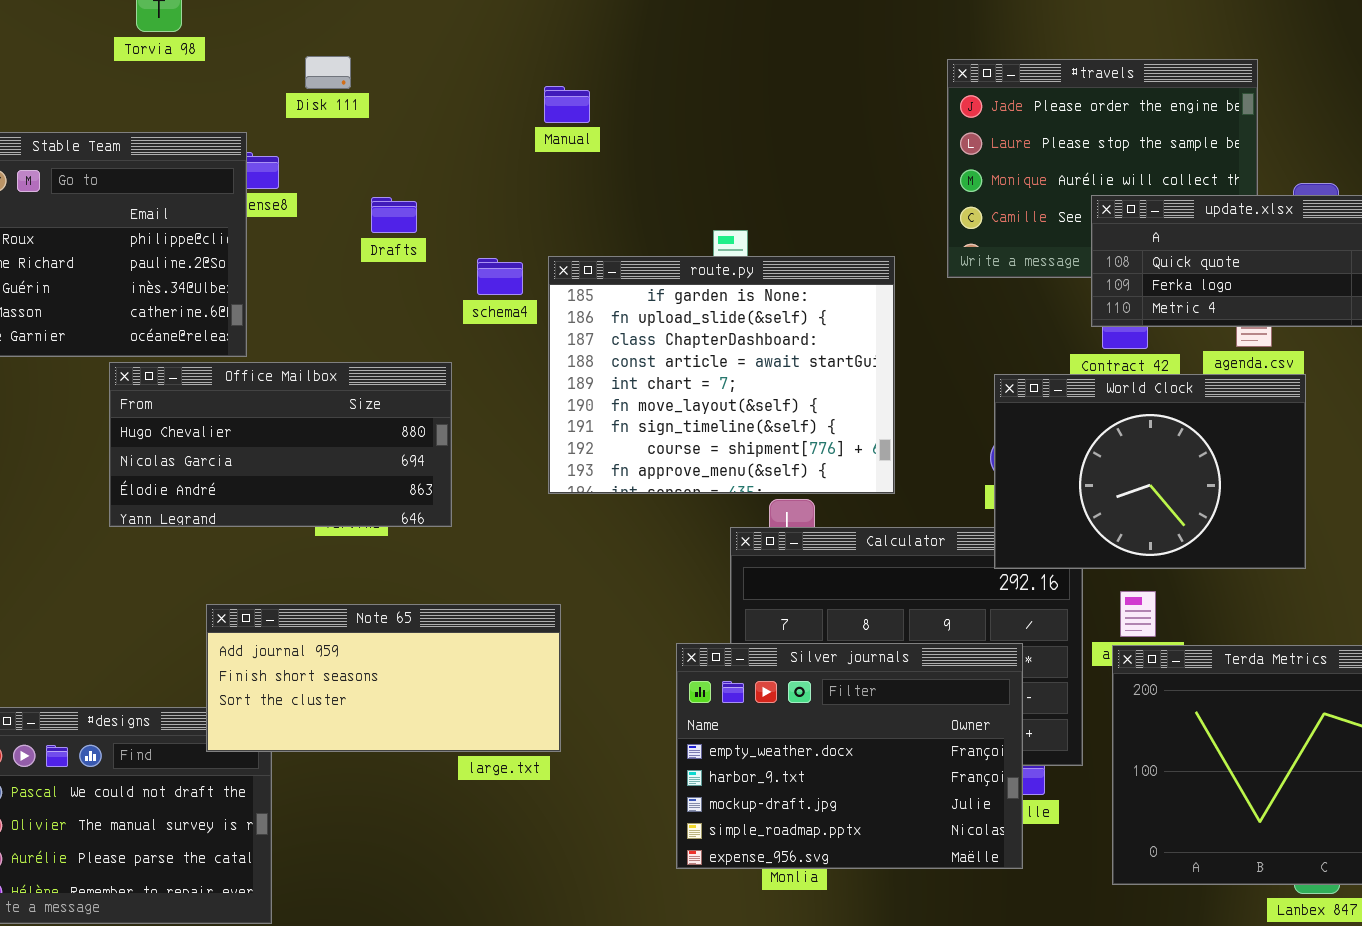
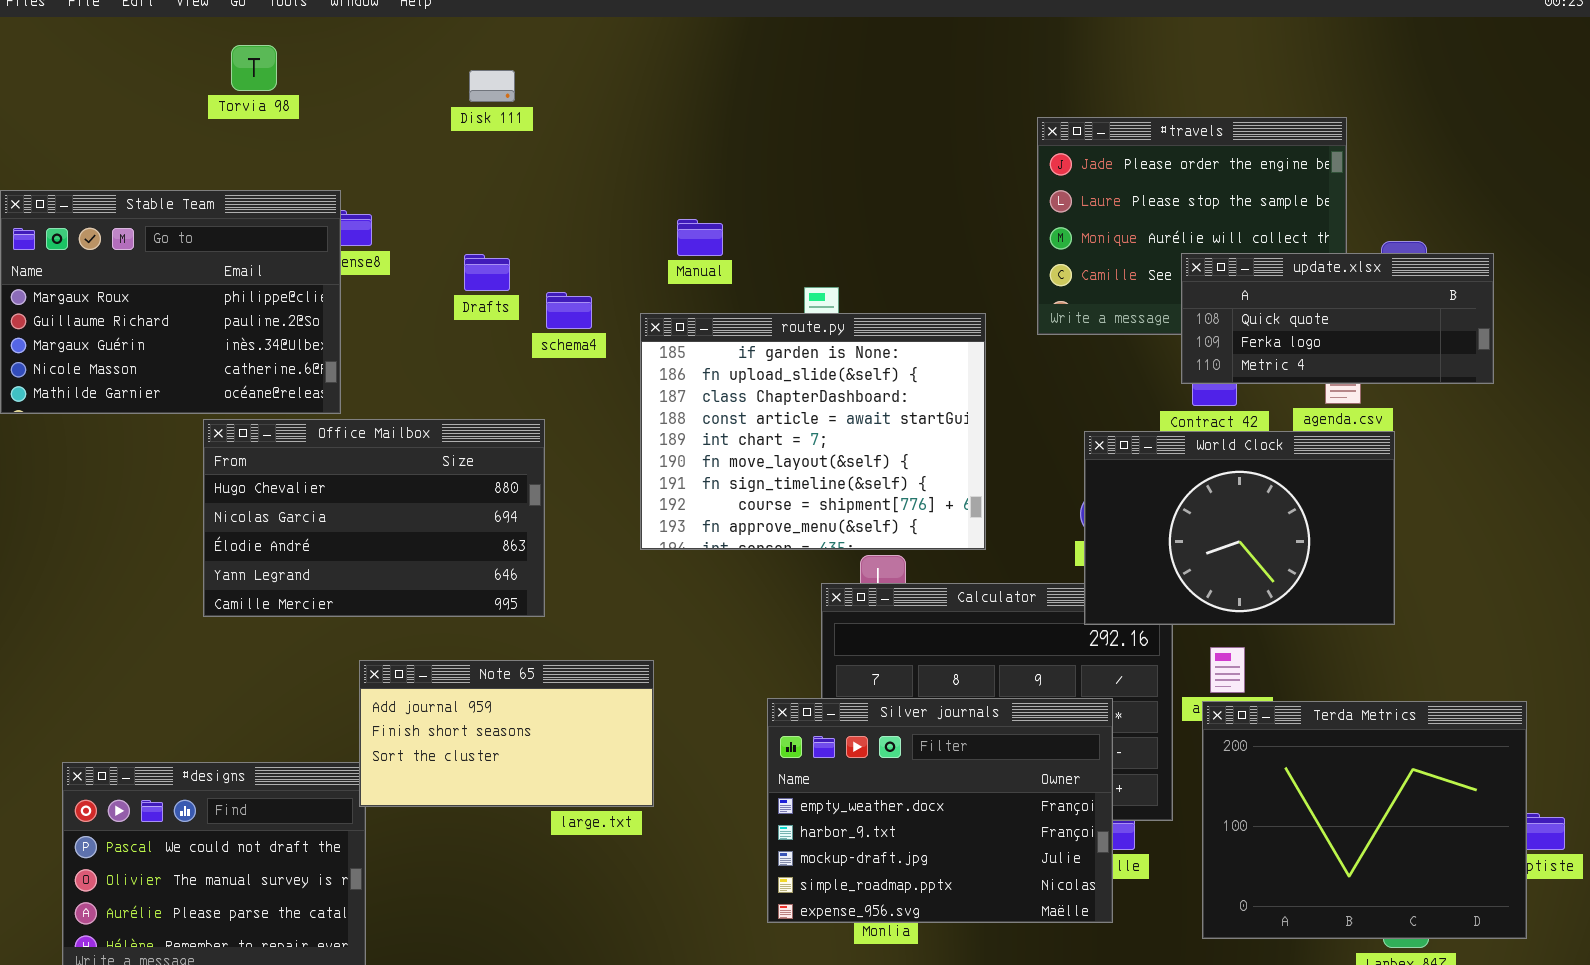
Disk 111: [305,56,351,89] -> [469,70,515,102], moved
Manual: [544,86,590,123] -> [677,219,723,256], moved
schema4: [477,258,523,295] -> [546,292,592,329], moved
Office Mailbox: [109,362,452,527] -> [203,419,545,617], resized
Note 65: [206,604,561,752] -> [359,660,654,807], resized

